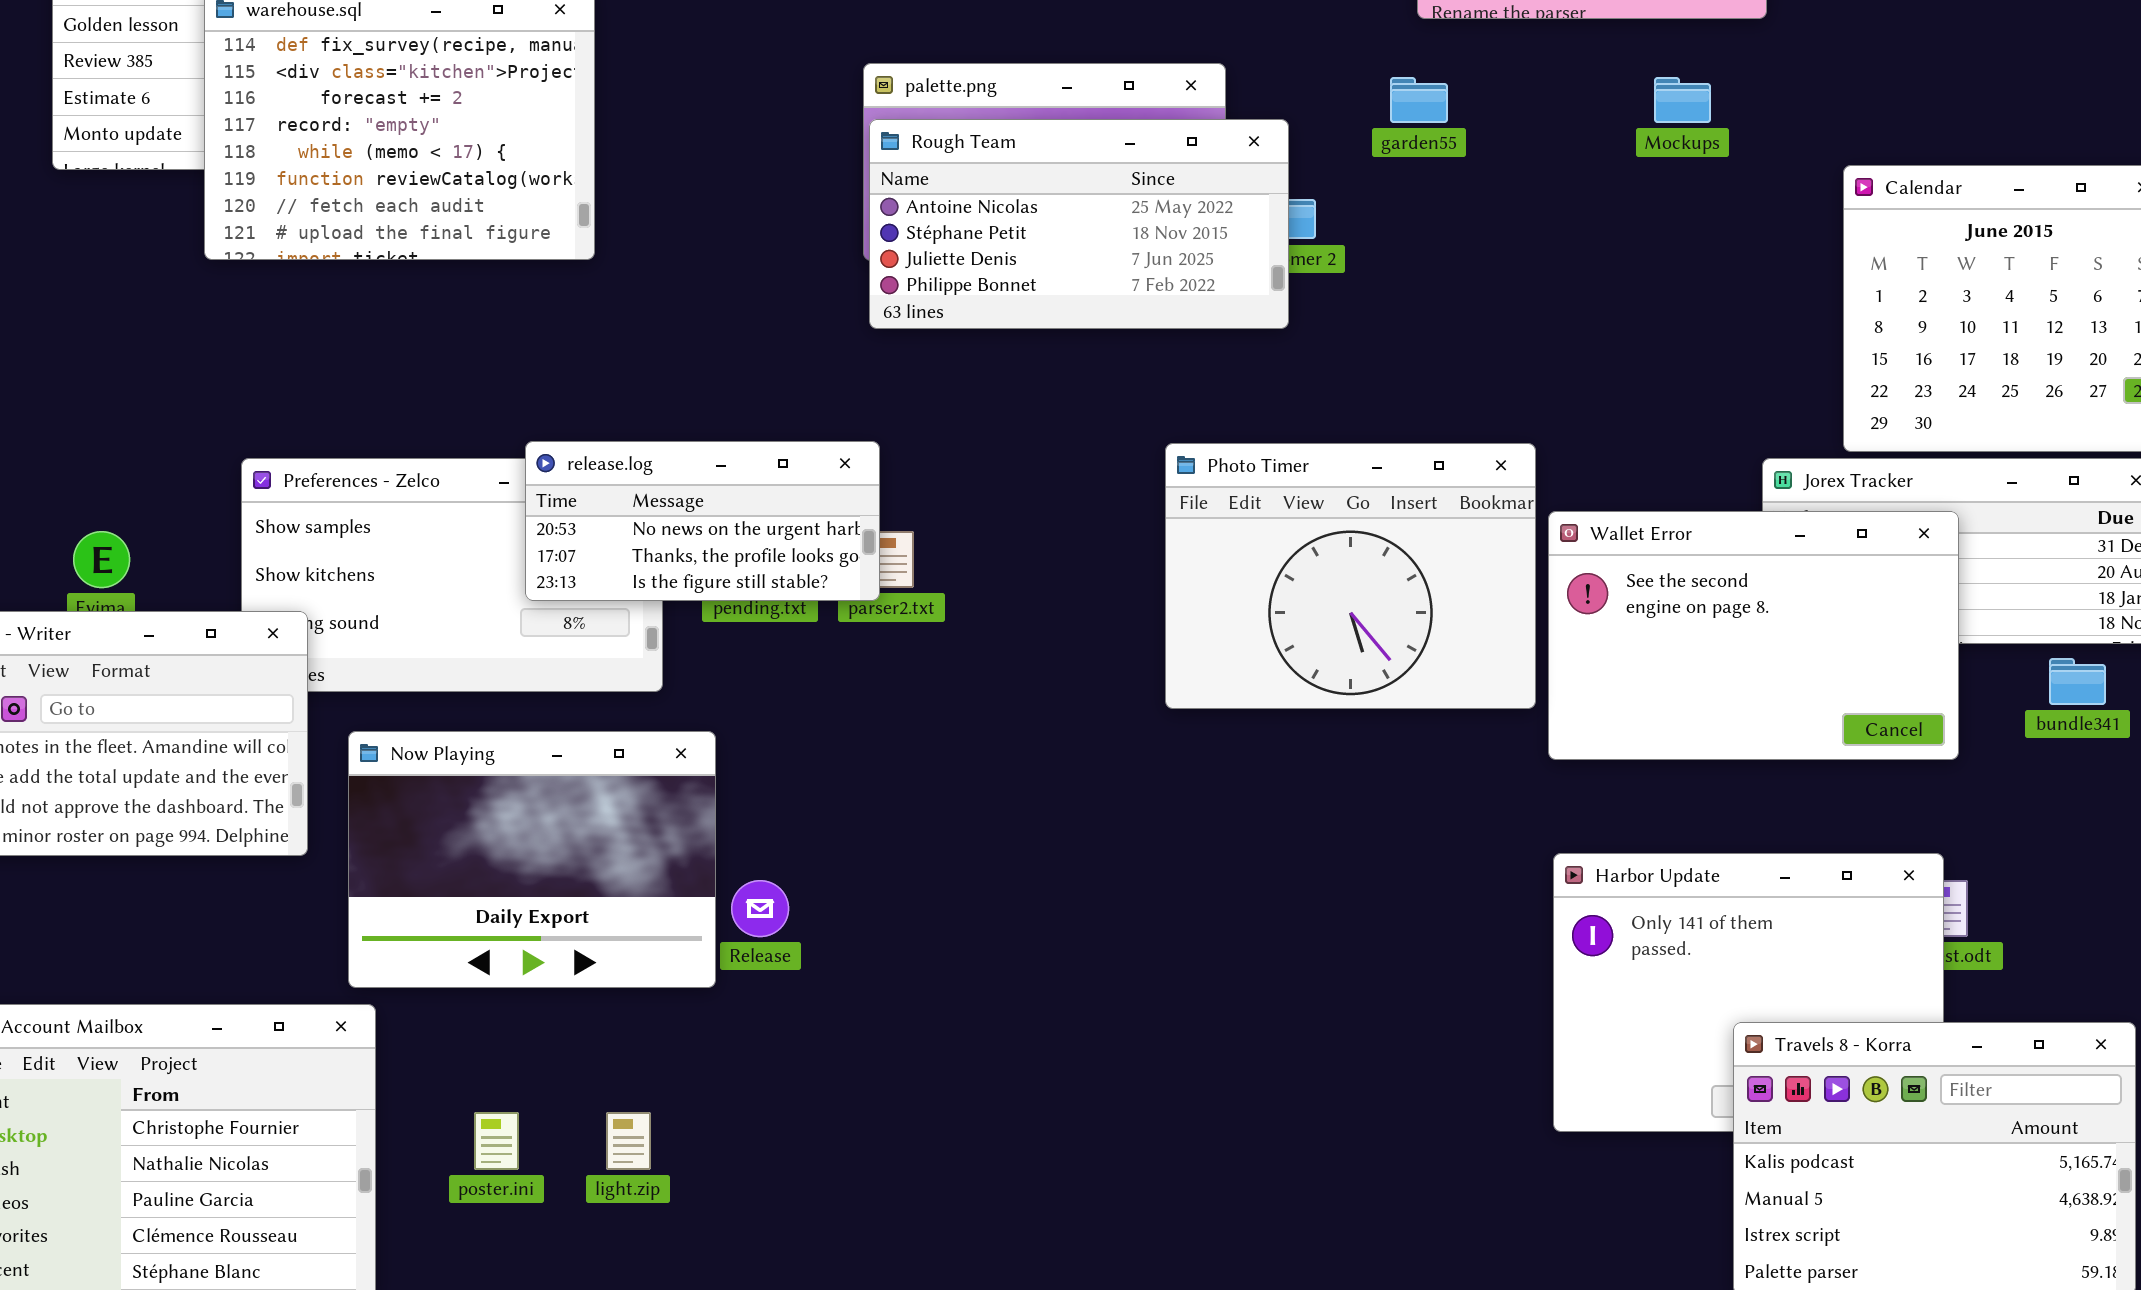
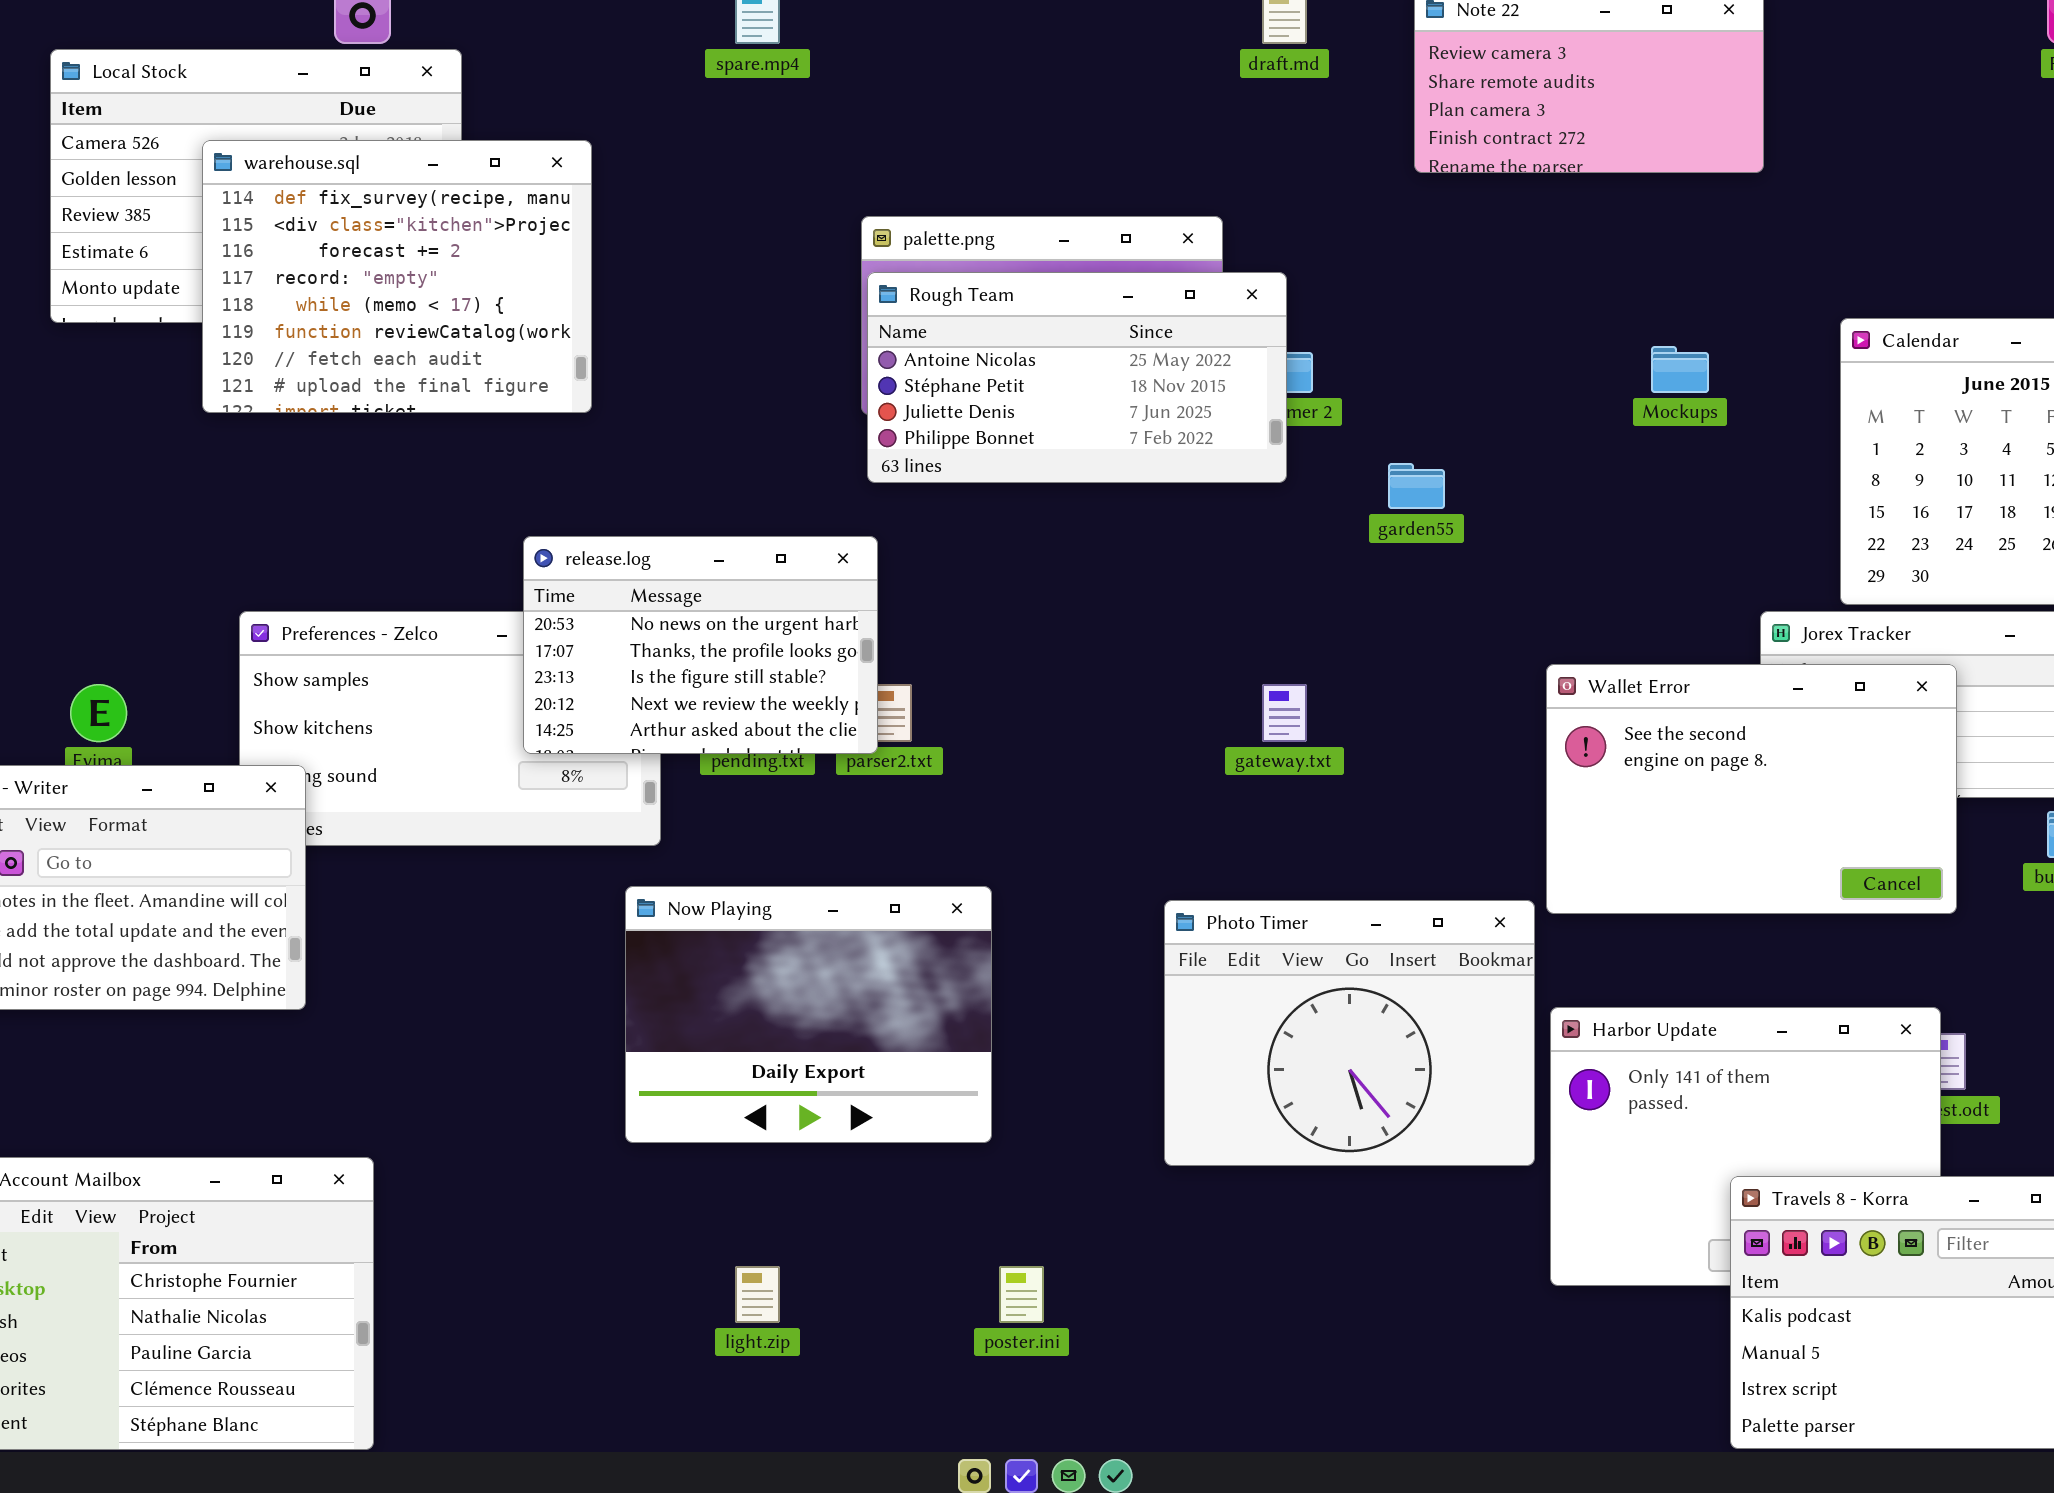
garden55: [1390,77,1448,123] -> [1388,463,1445,509], moved
Mockups: [1654,77,1711,123] -> [1651,346,1709,393], moved
release.log: [525,441,880,601] -> [523,536,878,754], resized
Photo Timer: [1165,443,1536,709] -> [1164,900,1535,1166], moved
Now Playing: [348,731,716,988] -> [625,886,992,1143], moved
poster.ini: [474,1112,519,1170] -> [999,1266,1044,1323], moved
light.zip: [606,1112,651,1170] -> [735,1266,780,1323], moved

